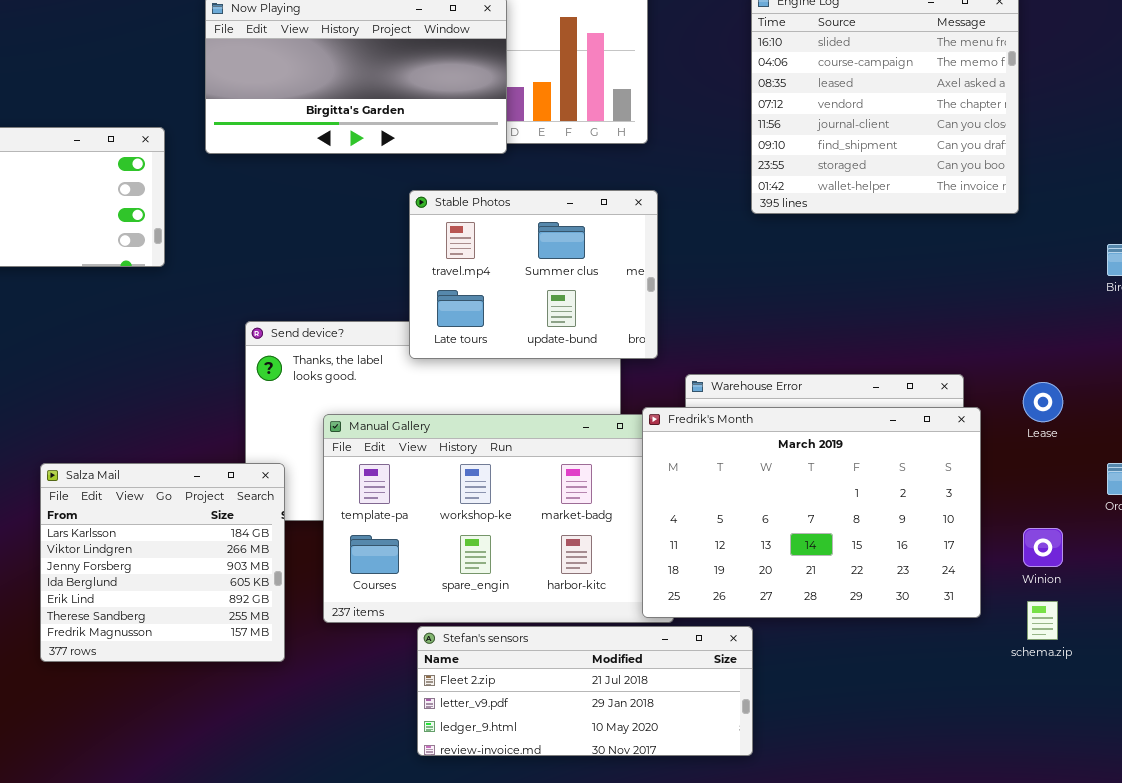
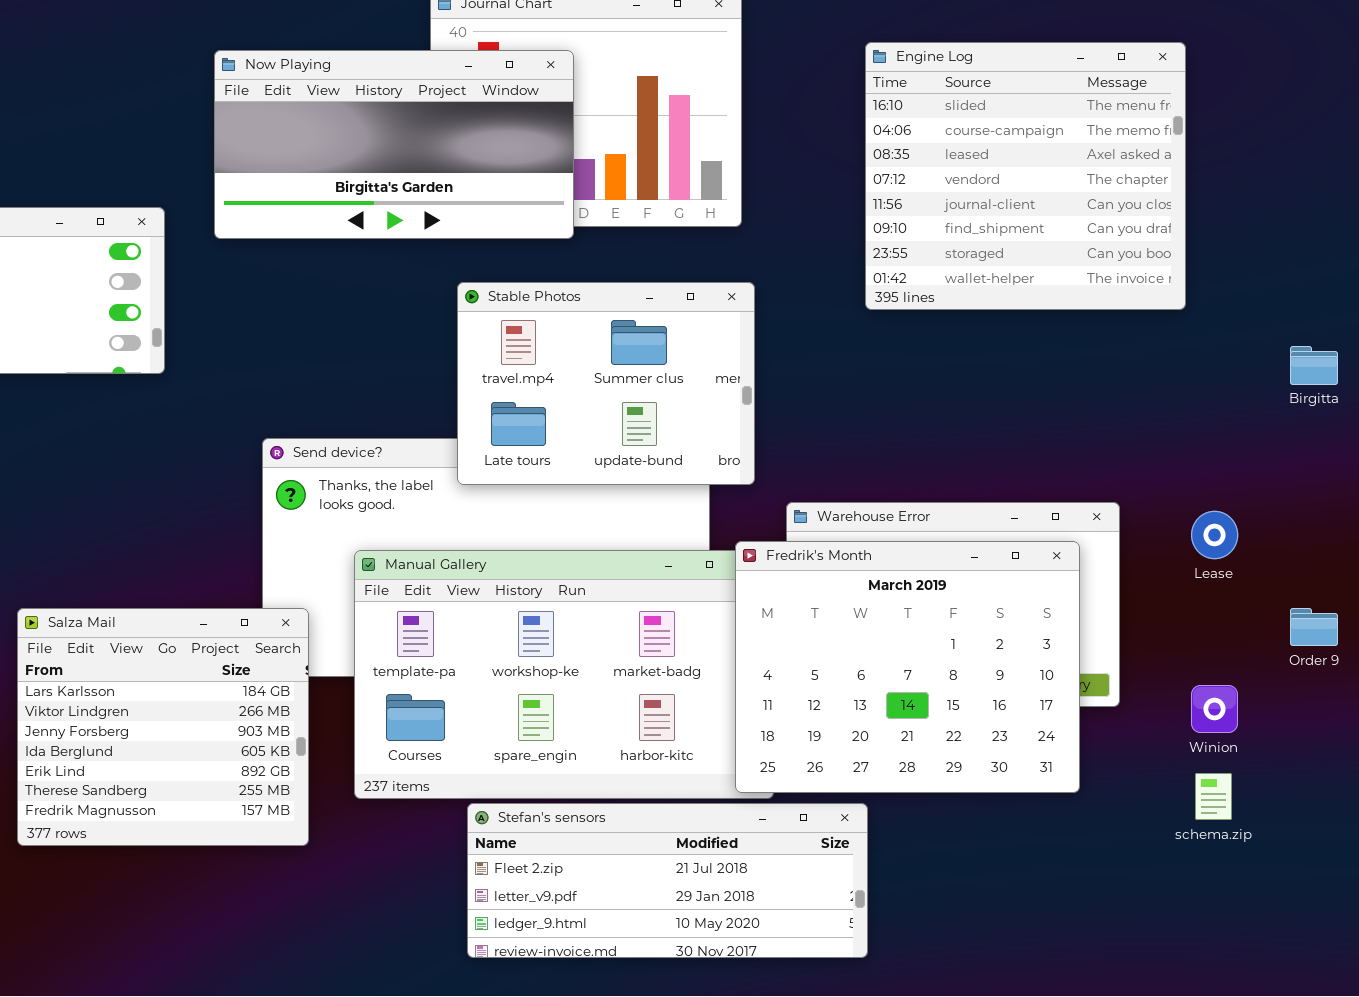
Fredrik's Month: [642,407,981,618] -> [735,541,1080,793], resized

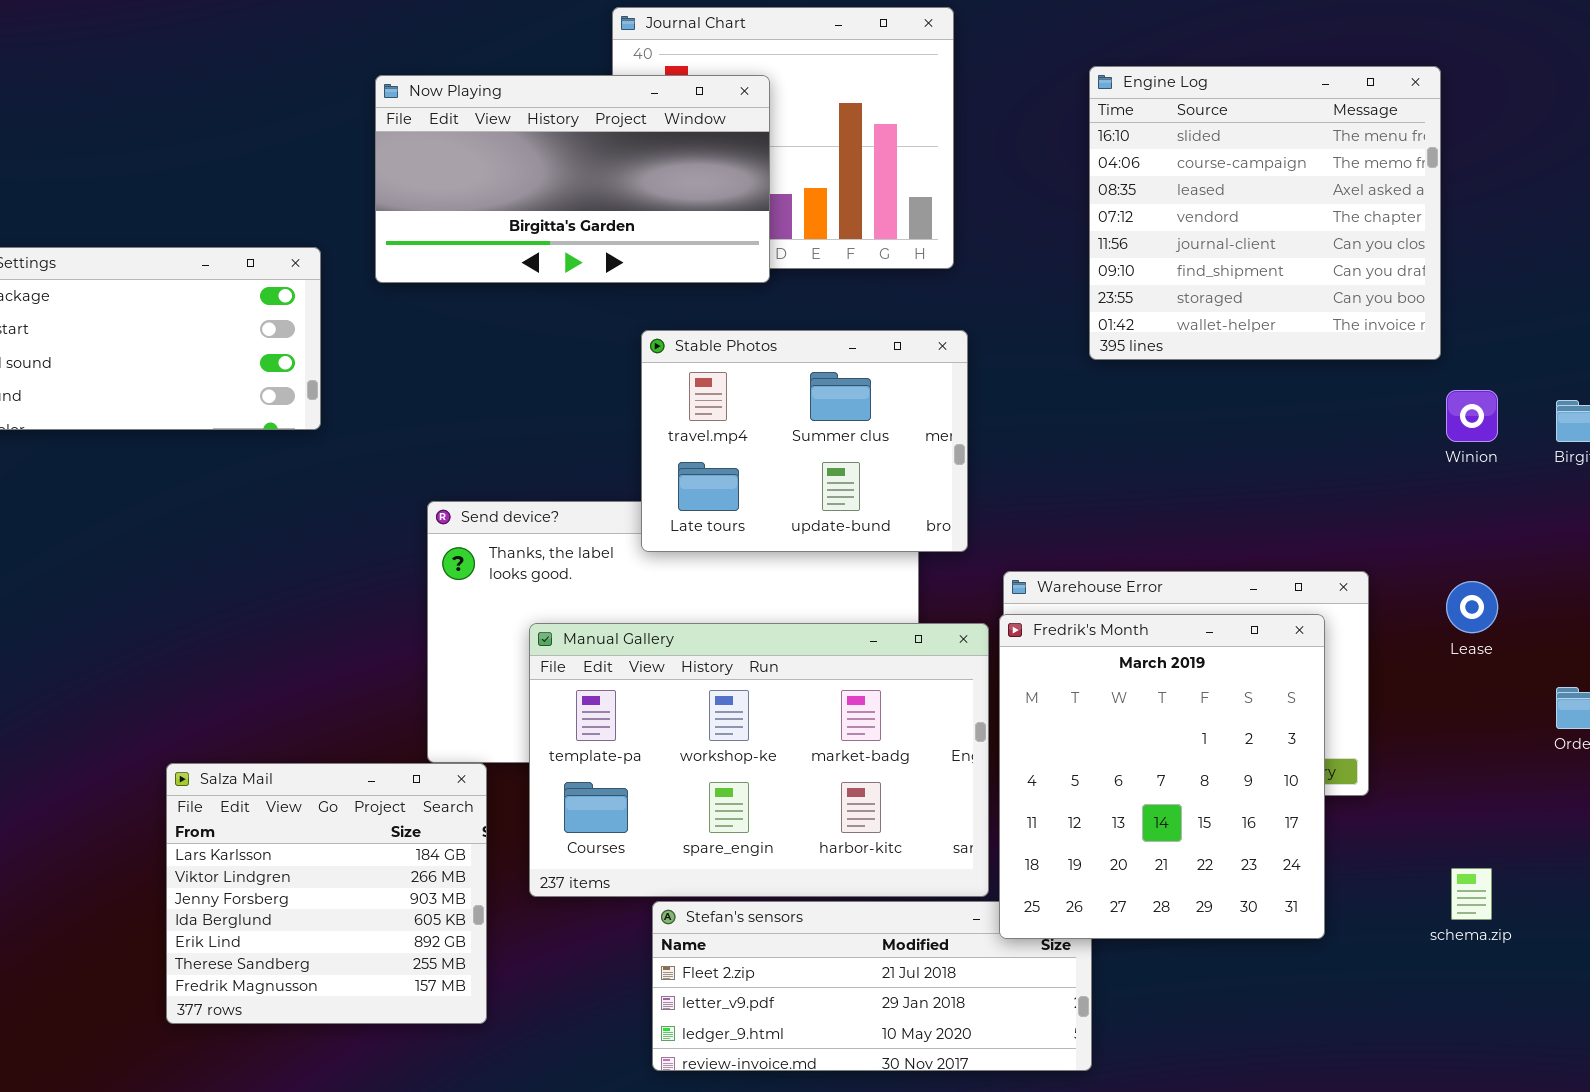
Fredrik's Month: [735,541,1080,793] -> [999,614,1325,939], resized
Salza Mail: [17,608,309,846] -> [166,763,487,1024], moved
Winion: [1191,685,1238,733] -> [1446,390,1498,442], moved

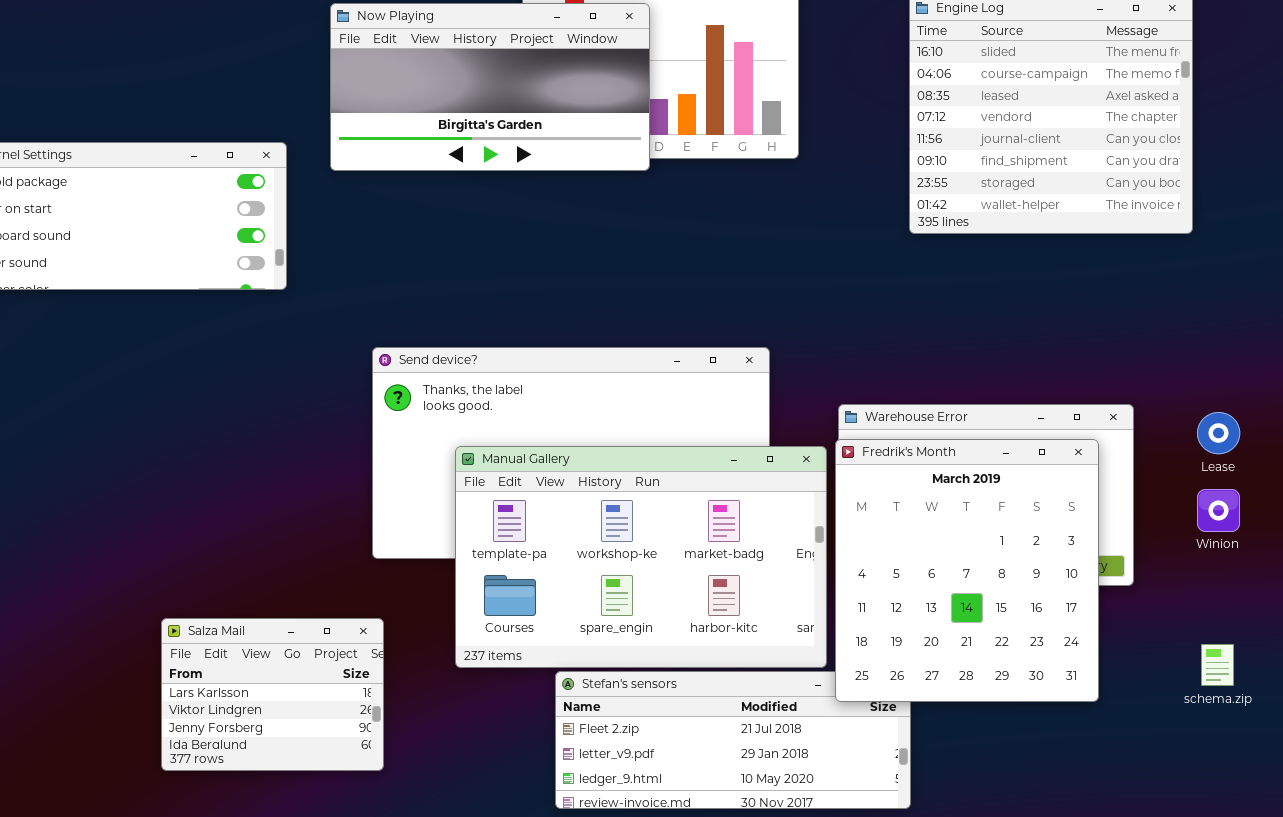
Stable Photos: [641,330,968,552] -> none, closed
Winion: [1446,390,1498,442] -> [1197,489,1240,532], moved
Salza Mail: [166,763,487,1024] -> [161,618,384,771], resized

